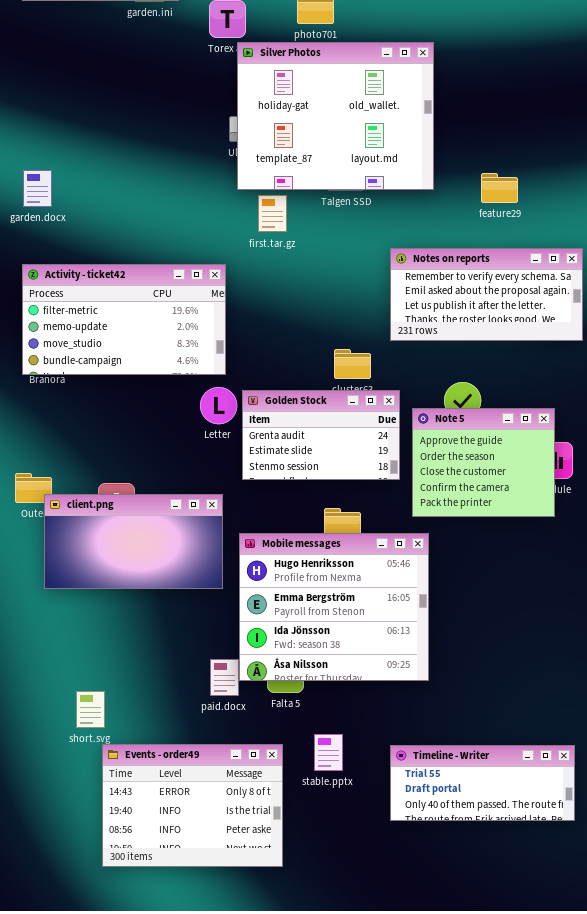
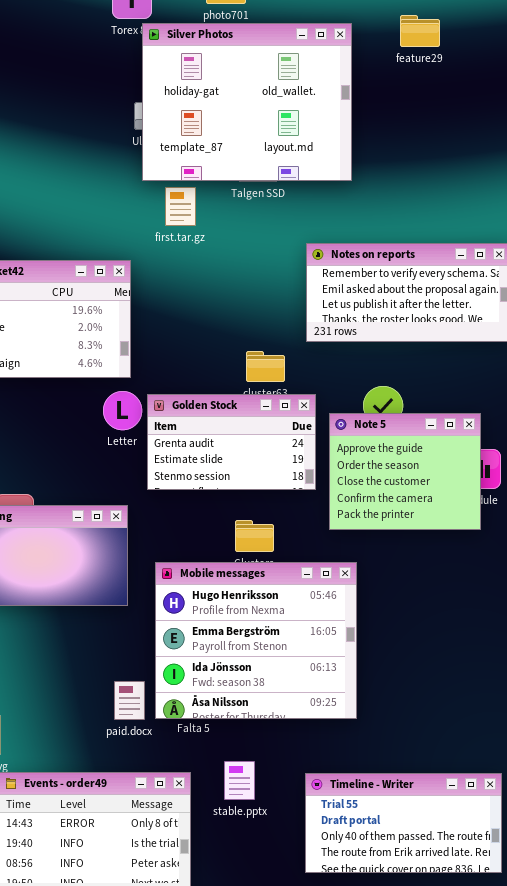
feature29: [481,173,518,203] -> [400,15,440,47], moved
Mobile messages: [239,533,429,681] -> [155,562,357,719], moved
Timeline - Writer: [390,745,575,821] -> [305,773,502,873], resized

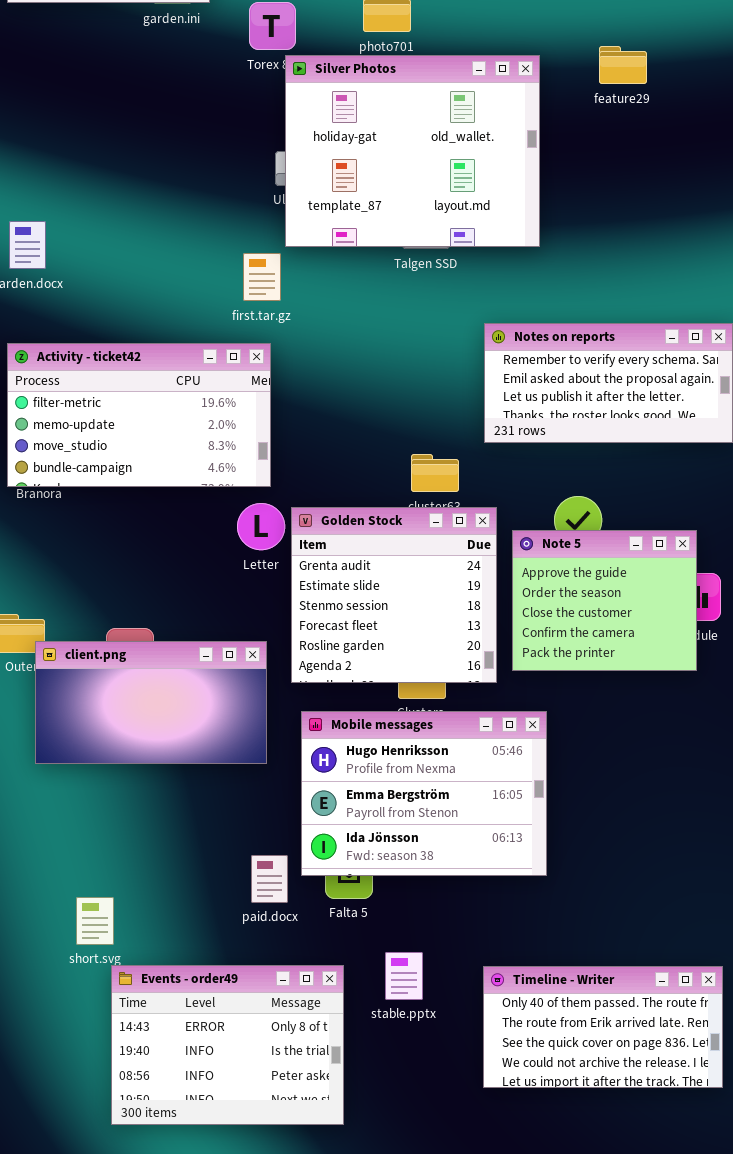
first.tar.gz: [165,187,196,226] -> [243,253,281,301], moved
Golden Stock: [147,394,316,490] -> [291,507,497,683], resized
Mobile messages: [155,562,357,719] -> [301,711,547,876], resized
Timeline - Writer: [305,773,502,873] -> [483,966,723,1088], scrolled down 2 rows

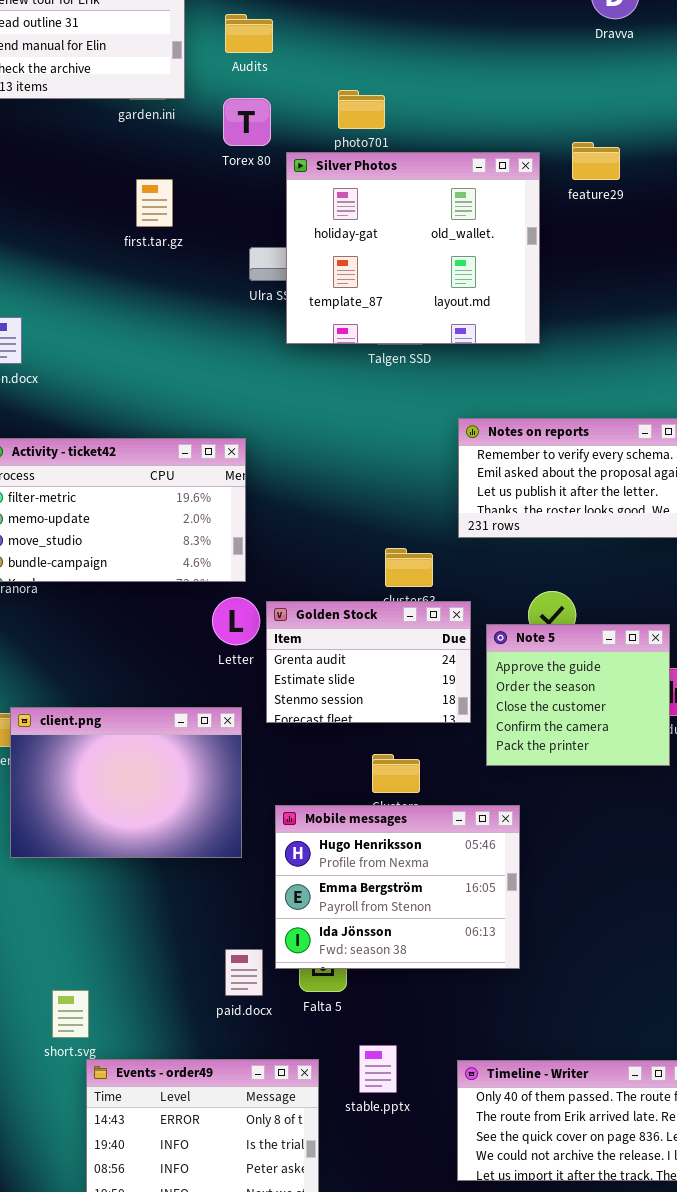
Silver Photos: [285,55,540,247] -> [286,152,540,344], moved
first.tar.gz: [243,253,281,301] -> [136,179,173,227], moved
Golden Stock: [291,507,497,683] -> [266,601,471,723], resized
client.png: [35,641,267,764] -> [10,707,242,858], resized

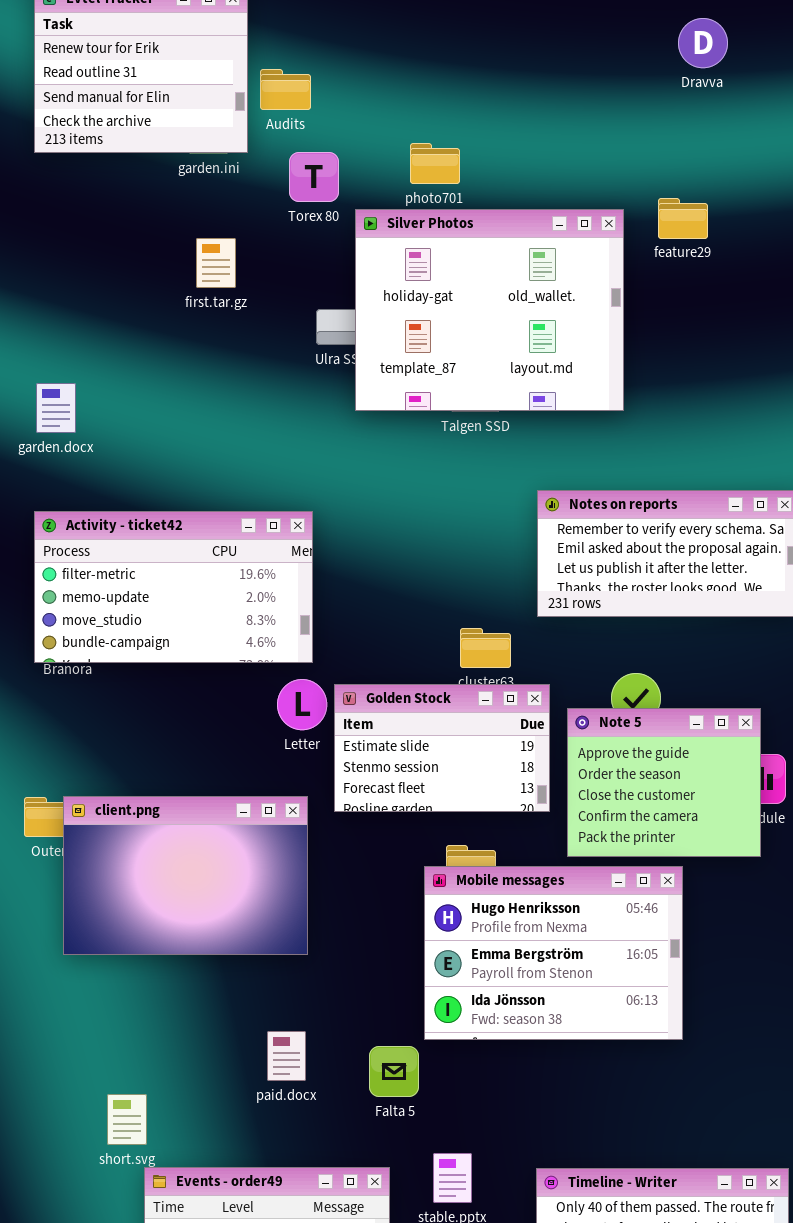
Audits: [225,14,273,53] -> [260,69,311,110], moved
Golden Stock: [266,601,471,723] -> [334,684,550,812], scrolled down 1 row
Mobile messages: [275,805,520,969] -> [424,866,683,1040], moved
paid.docx: [225,949,263,996] -> [267,1031,306,1081], moved

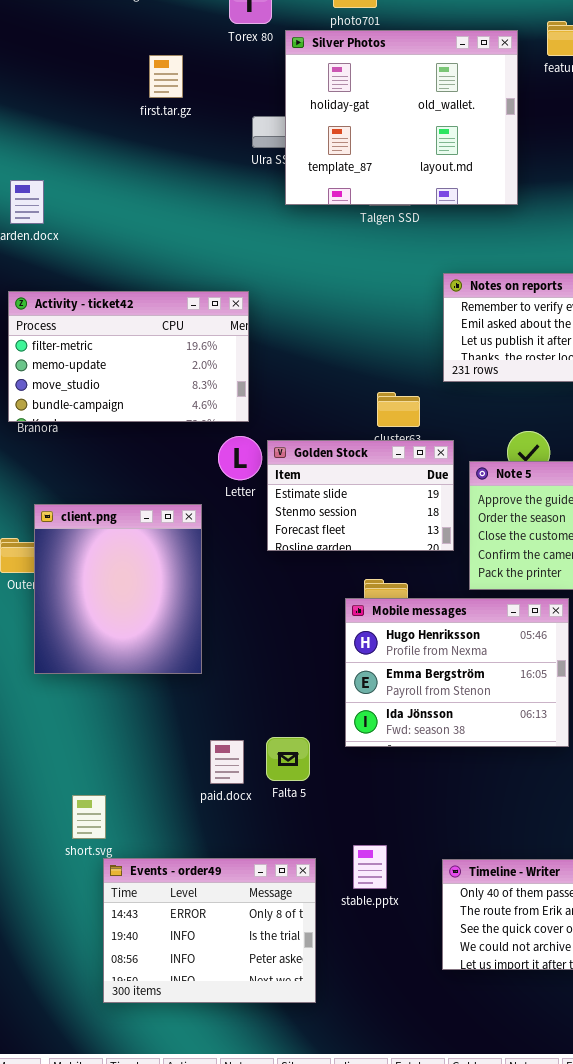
client.png: [63,796,308,955] -> [34,504,202,674], resized
Falta 5: [369,1046,419,1097] -> [266,737,310,781], moved

